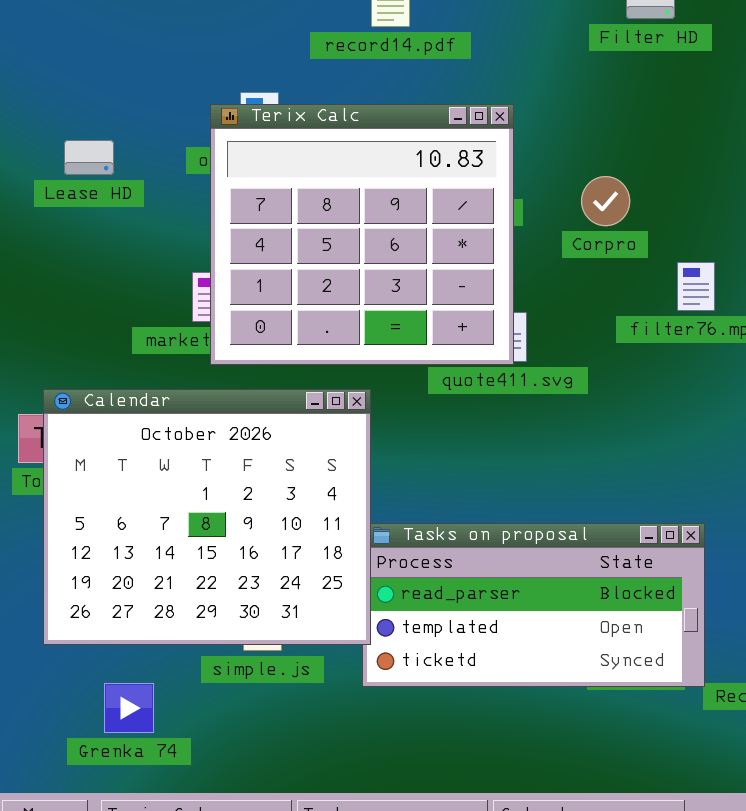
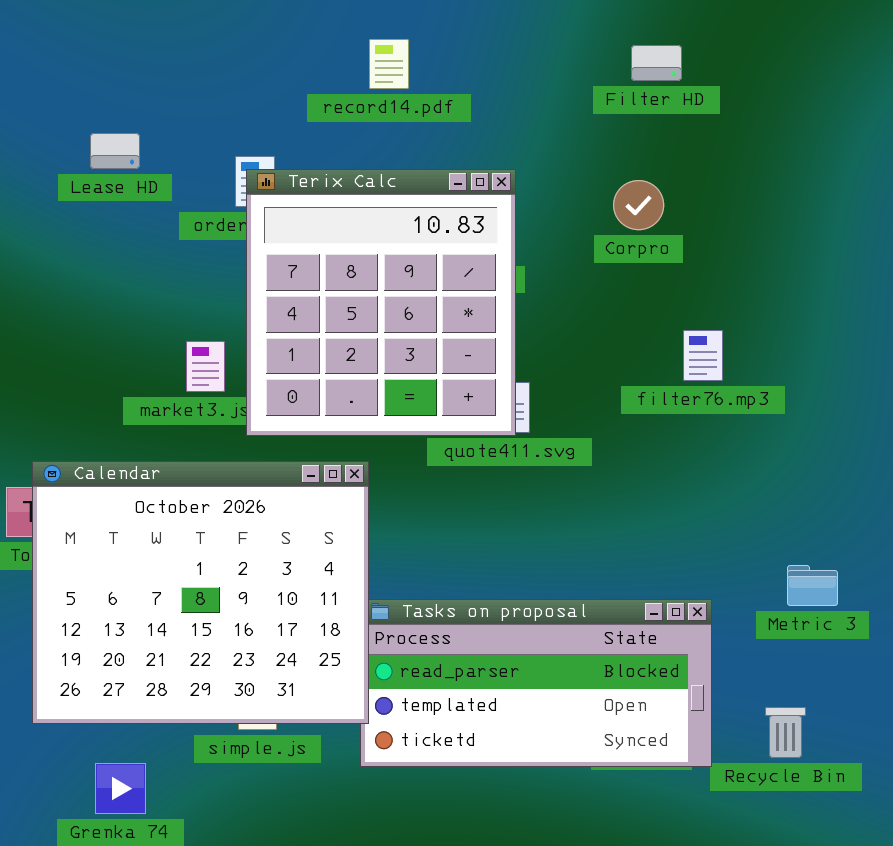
Terix Calc: [210,104,514,365] -> [246,169,516,436], resized
Lease HD: [64,140,114,175] -> [90,133,140,169], moved
Corpro: [581,176,630,226] -> [613,180,664,230], moved

